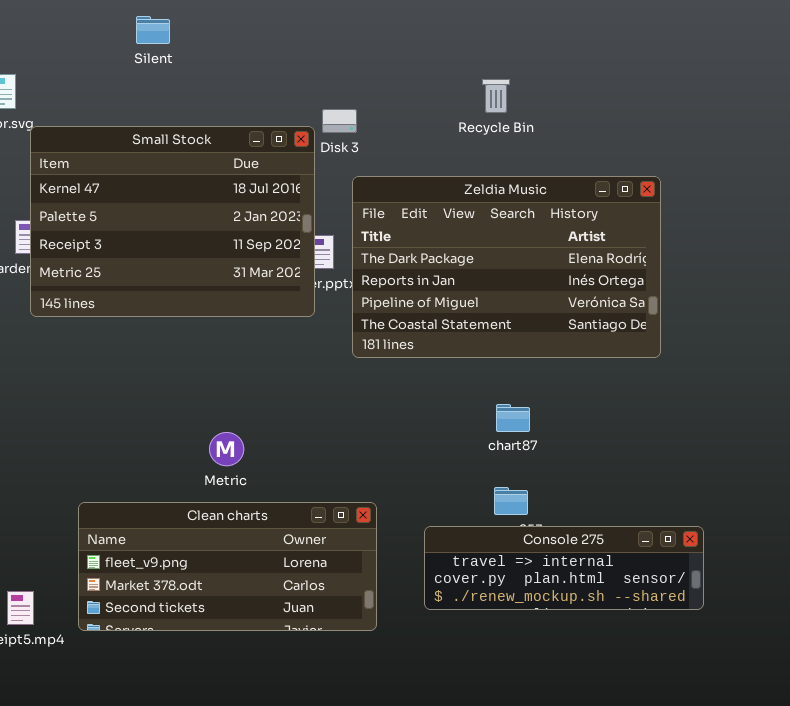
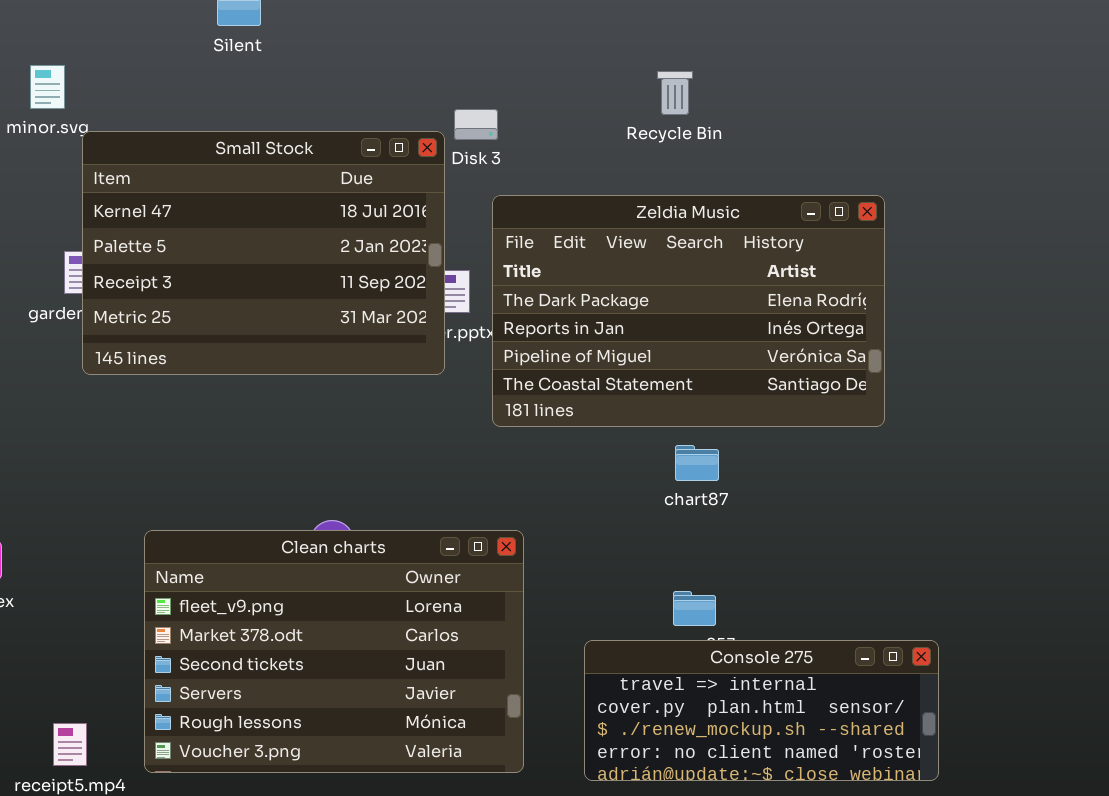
chart87: [496,404,530,432] -> [675,445,719,481], moved
Clean charts: [78,502,377,631] -> [144,530,524,773], resized
Console 275: [424,526,704,610] -> [584,640,939,781], resized

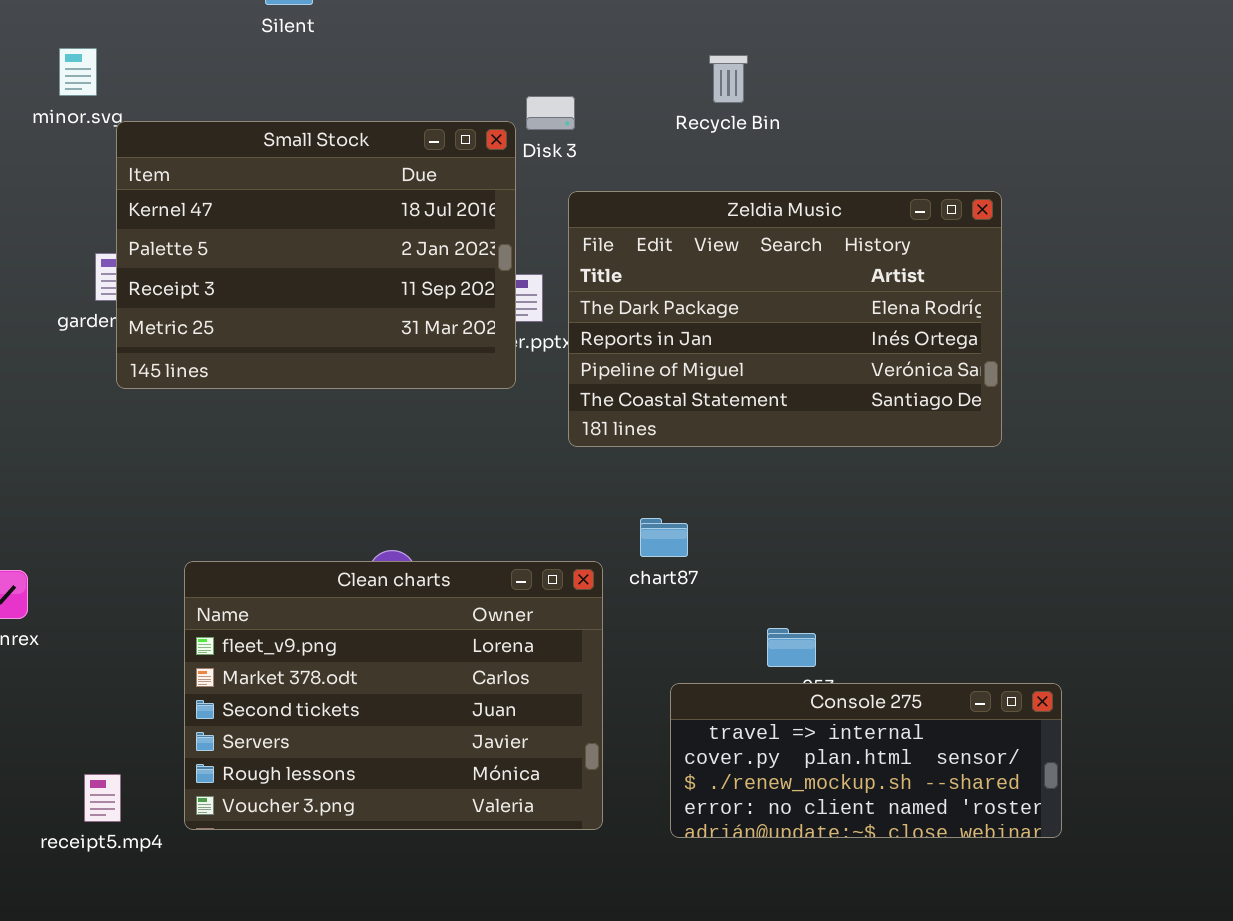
Recycle Bin: [657,71,693,115] -> [709,55,748,103], moved
chart87: [675,445,719,481] -> [640,518,688,557], moved

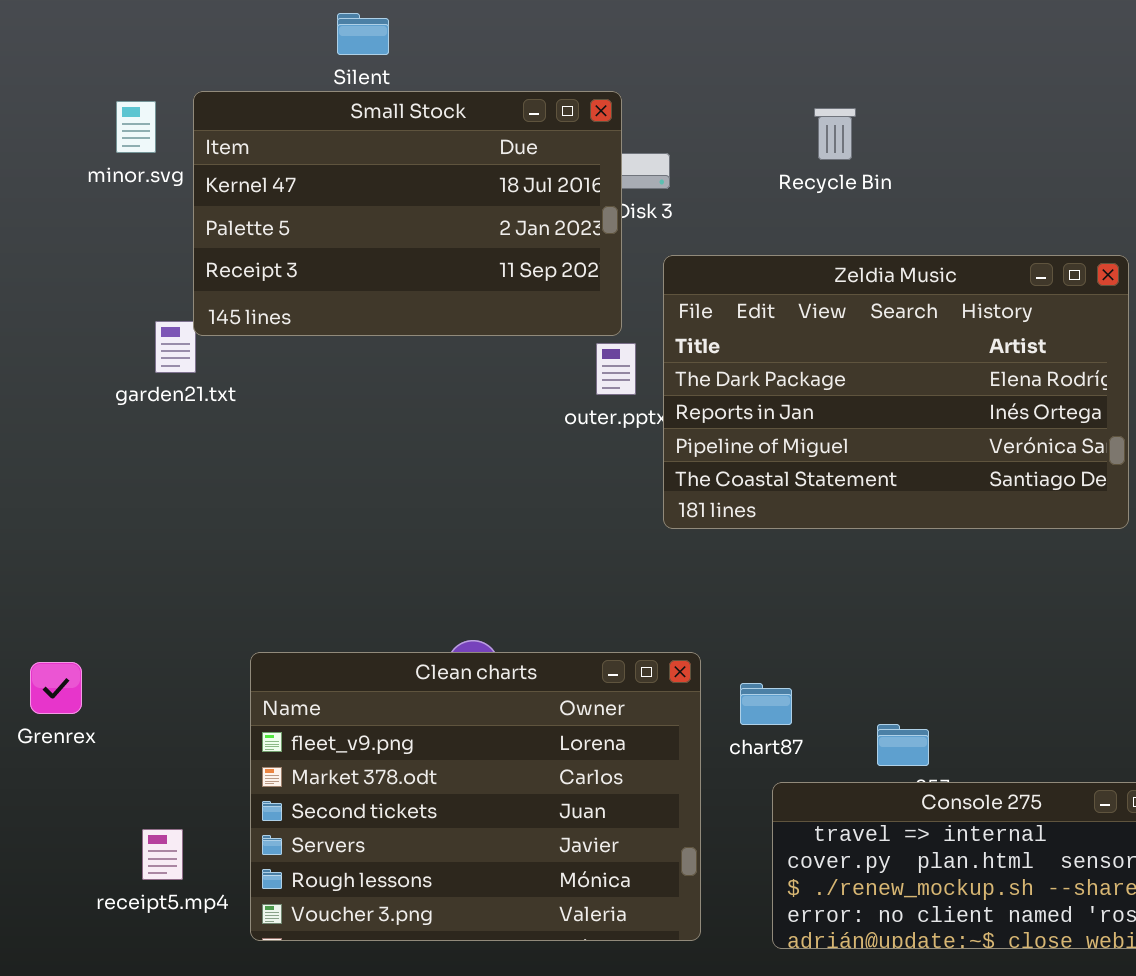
Small Stock: [116,121,516,389] -> [193,91,622,336], moved, resized
chart87: [640,518,688,557] -> [740,683,792,725], moved
receipt5.mp4: [84,774,121,822] -> [142,829,183,880], moved

